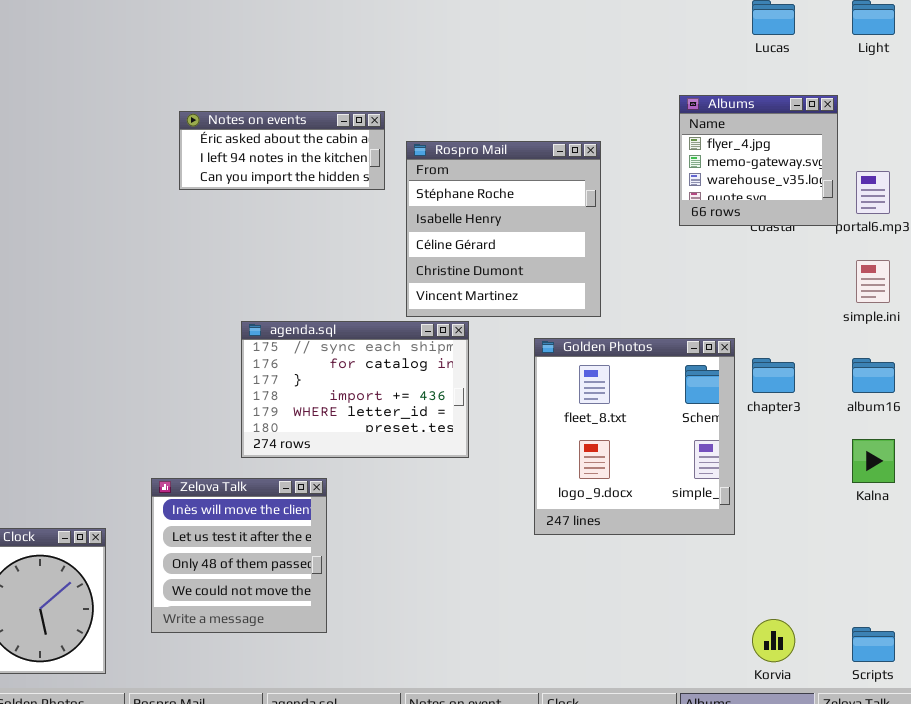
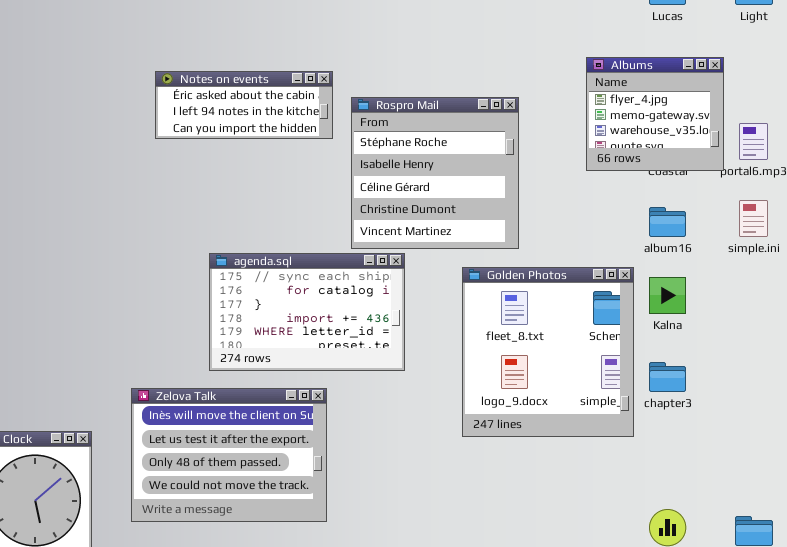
chapter3: [752,358,795,393] -> [649,362,686,392], moved
album16: [852,358,895,393] -> [649,207,686,237], moved
Kalna: [852,439,895,483] -> [649,277,686,314], moved
Zelova Talk: [151,478,327,633] -> [131,388,327,522], resized

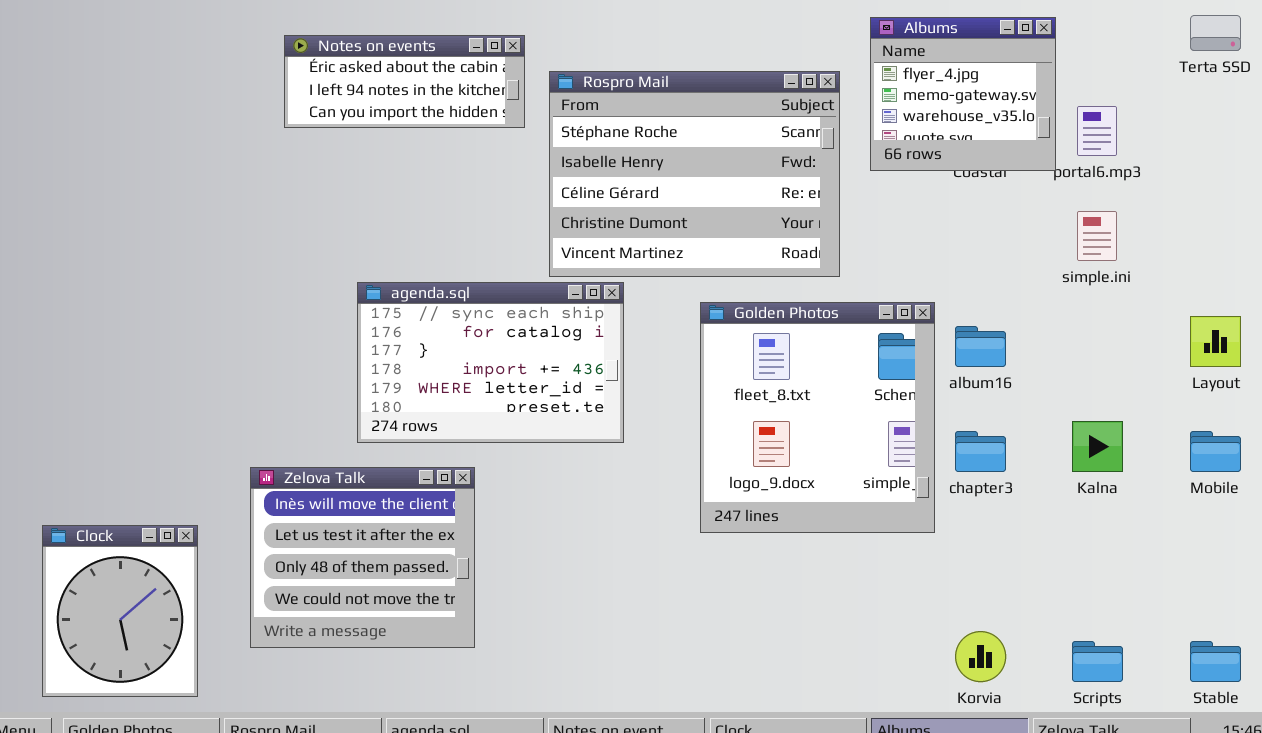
Rospro Mail: [351,97,519,249] -> [549,71,840,277], resized
album16: [649,207,686,237] -> [955,326,1006,367], moved
Kalna: [649,277,686,314] -> [1072,421,1123,472], moved
Zelova Talk: [131,388,327,522] -> [250,467,475,648], resized

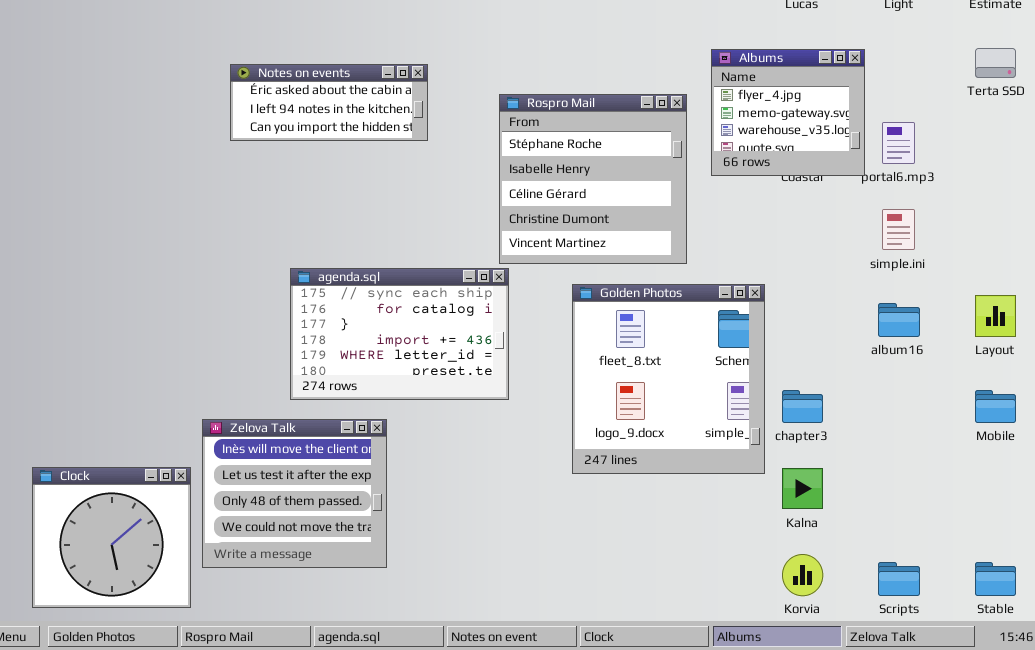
Rospro Mail: [549,71,840,277] -> [499,94,687,264], resized
album16: [955,326,1006,367] -> [878,303,920,337], moved
Kalna: [1072,421,1123,472] -> [782,468,823,509], moved
Clock: [42,525,198,697] -> [32,467,191,608], resized

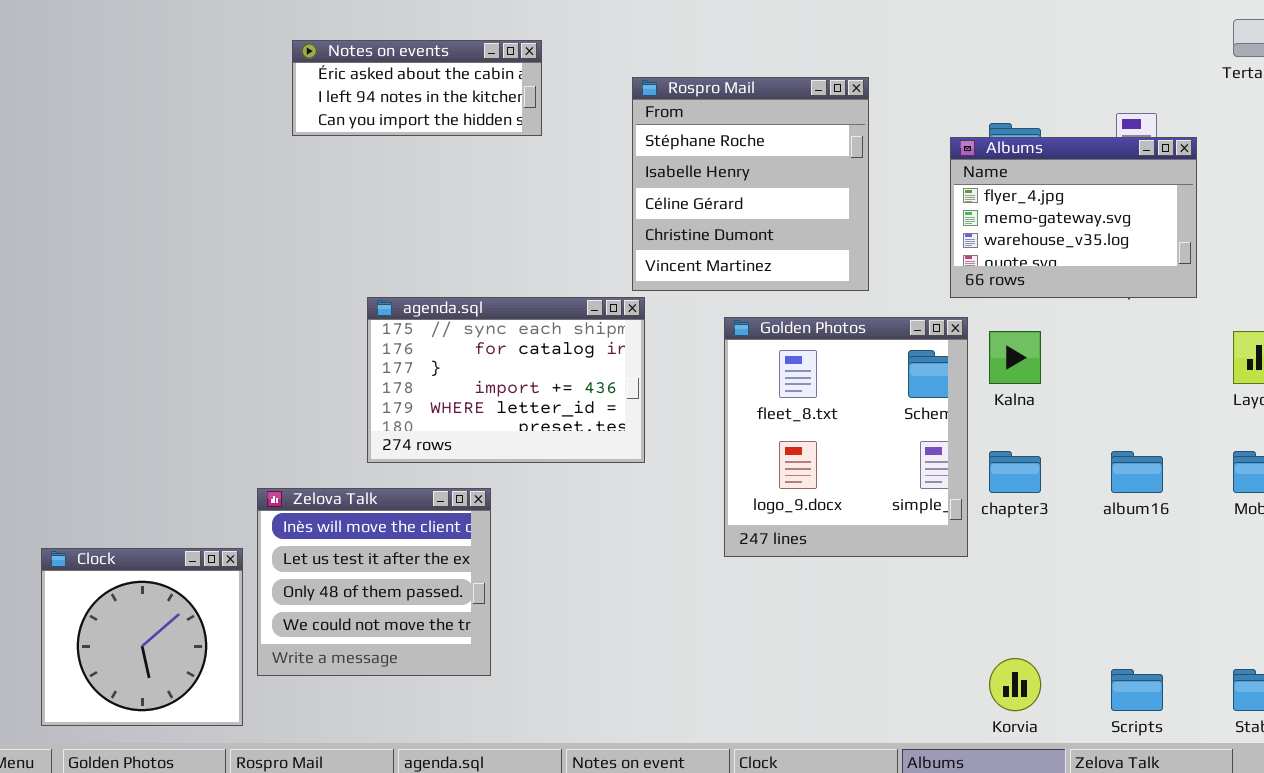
Albums: [711,49,865,176] -> [950,137,1197,298], moved, resized
album16: [878,303,920,337] -> [1111,451,1163,493], moved
Kalna: [782,468,823,509] -> [989,331,1041,384], moved

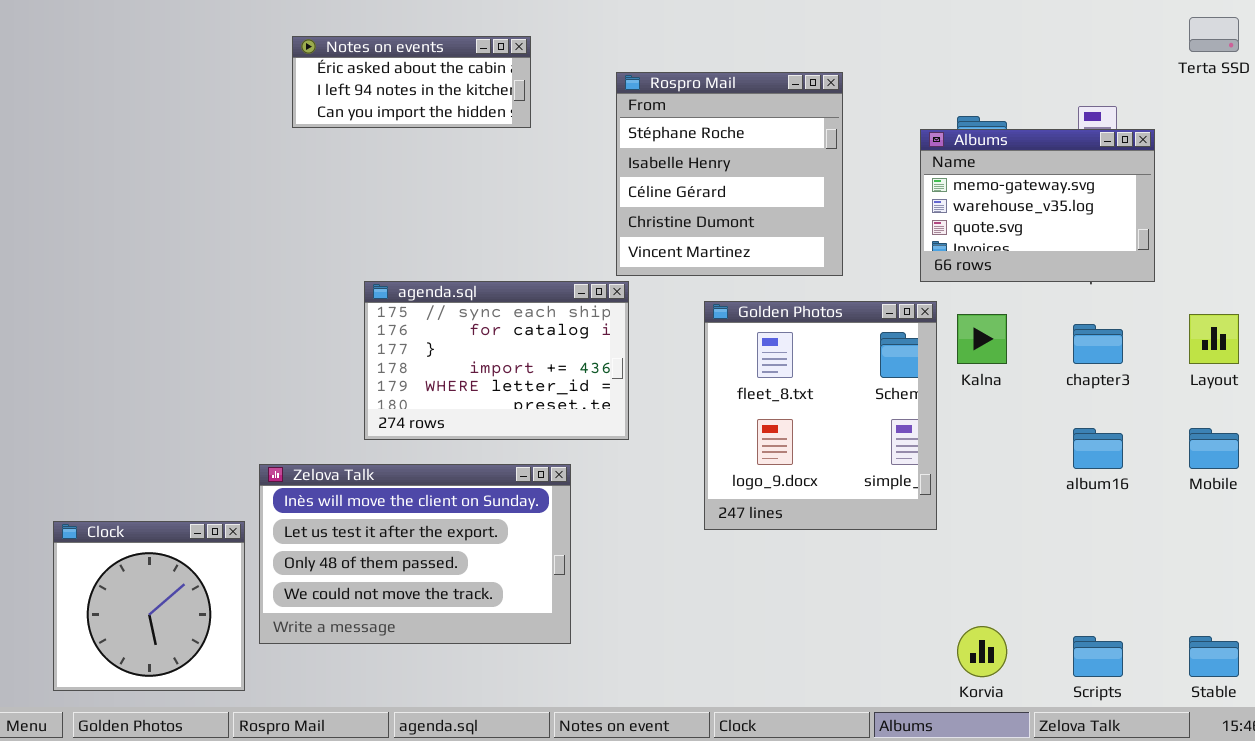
Albums: [950,137,1197,298] -> [920,129,1155,282], scrolled down 1 row
chapter3: [989,451,1041,493] -> [1073,324,1123,364], moved
Zelova Talk: [257,488,491,676] -> [259,464,571,644], resized

